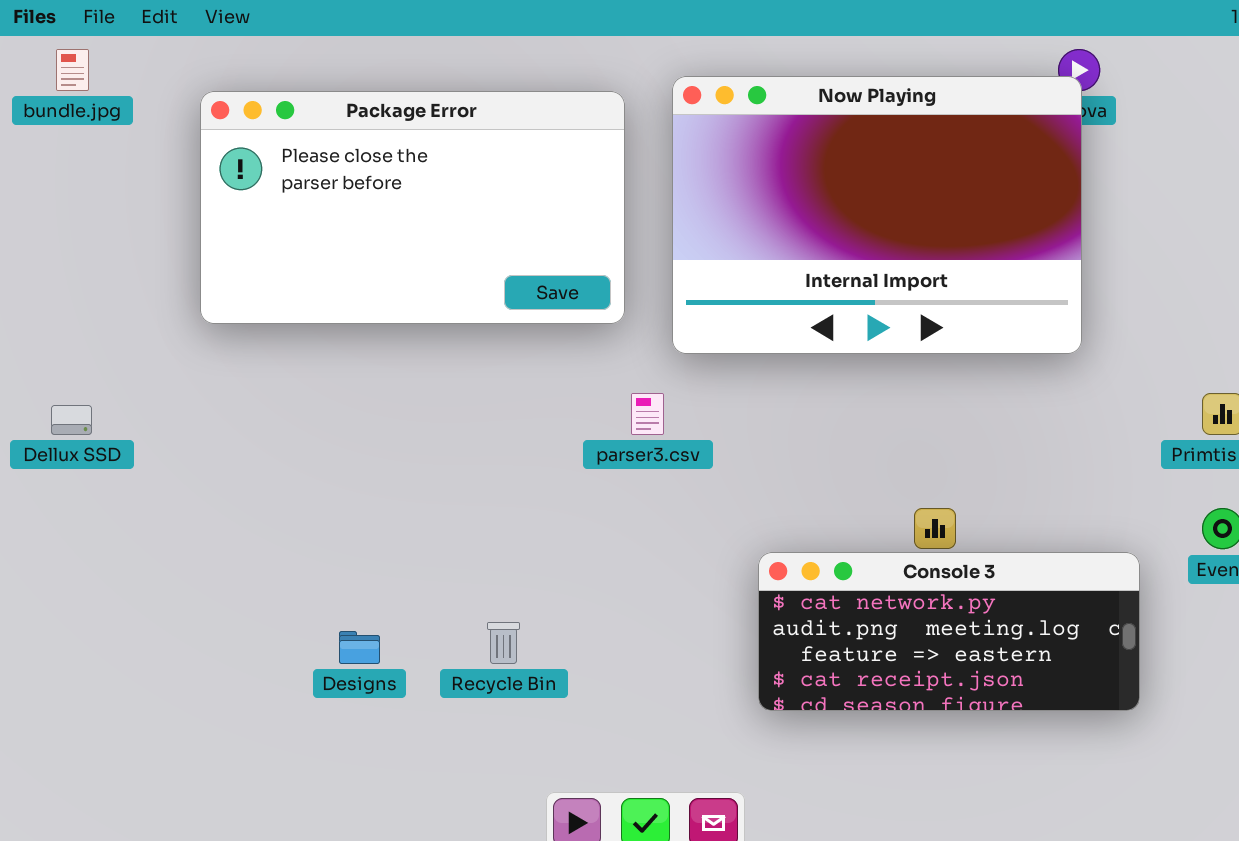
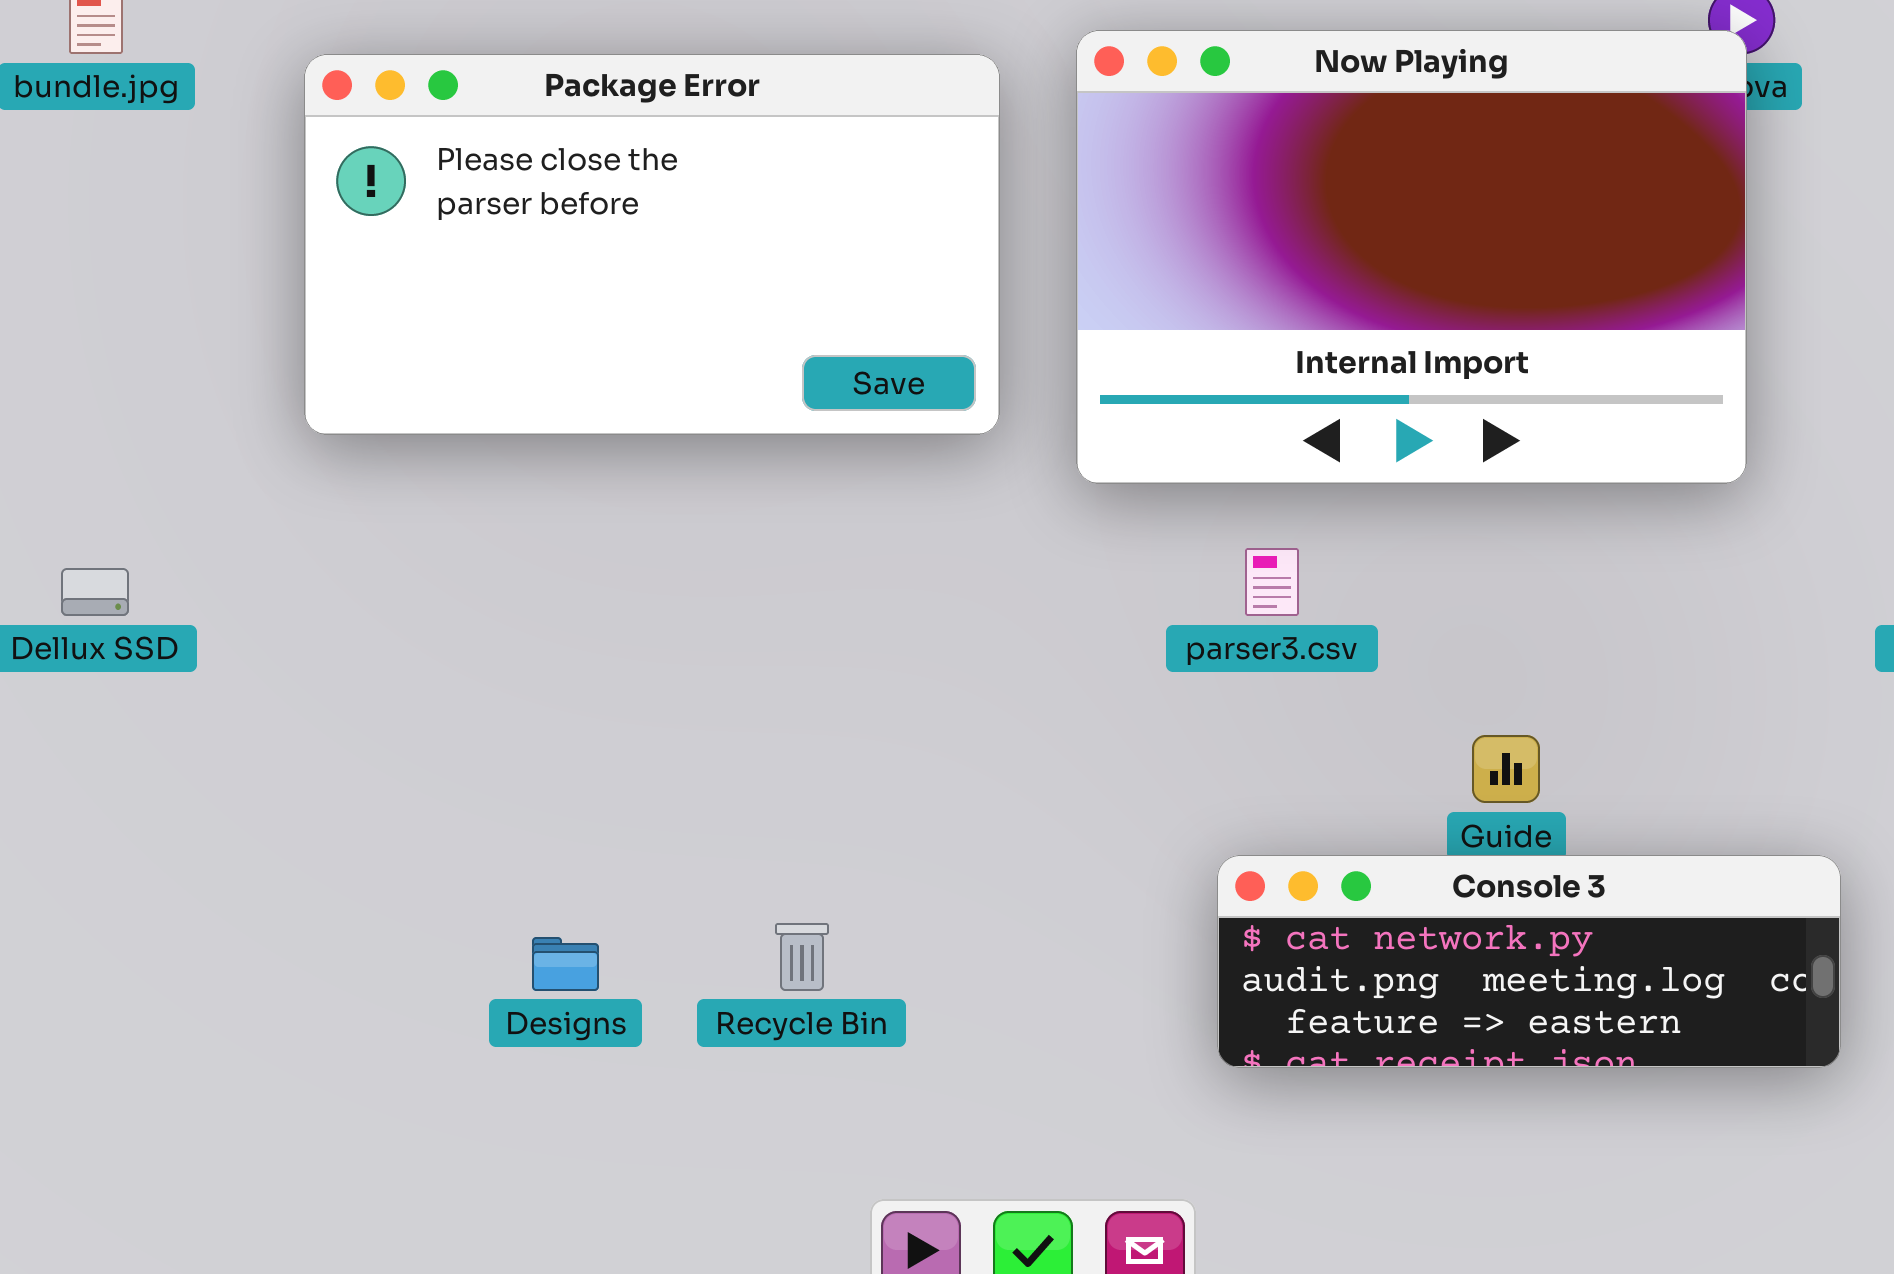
parser3.csv: [631,393,664,435] -> [1245,548,1299,616], moved
Console 3: [758,552,1140,711] -> [1217,855,1841,1068], resized

